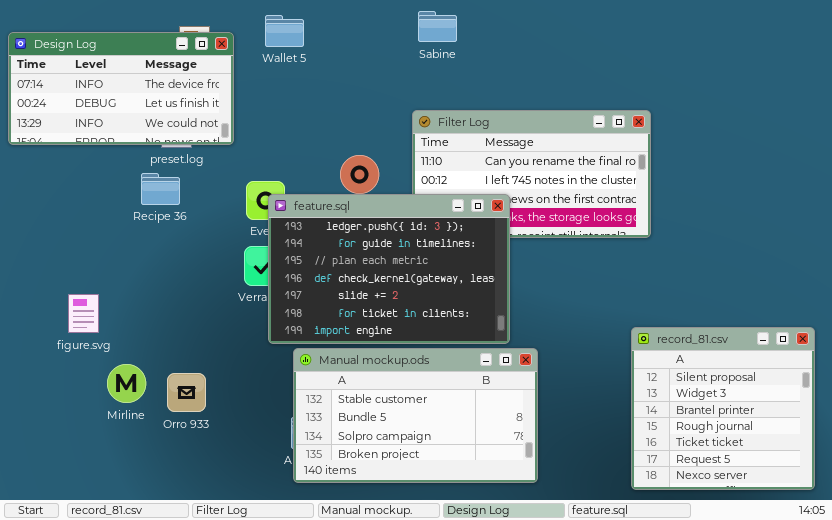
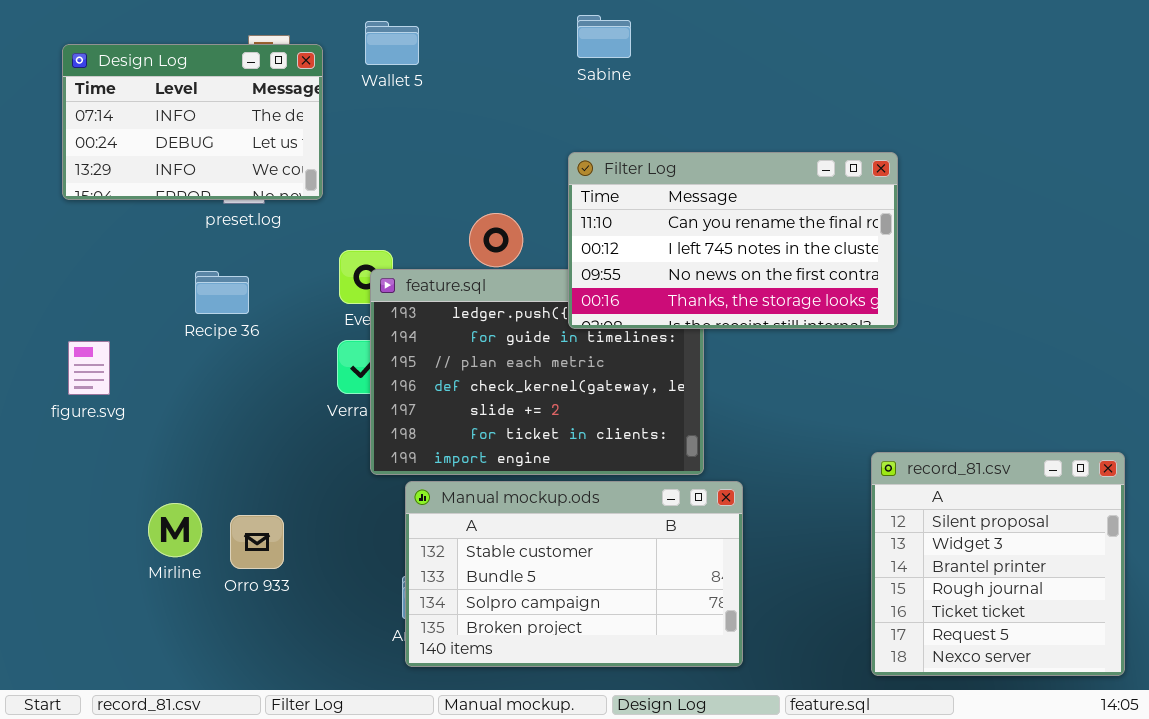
Design Log: [8,32,234,145] -> [62,44,323,200], resized
Filter Log: [412,110,651,238] -> [568,152,898,329], raised
Recipe 36: [141,173,180,205] -> [195,271,249,314], moved
figure.svg: [68,294,99,333] -> [68,341,110,395], moved

